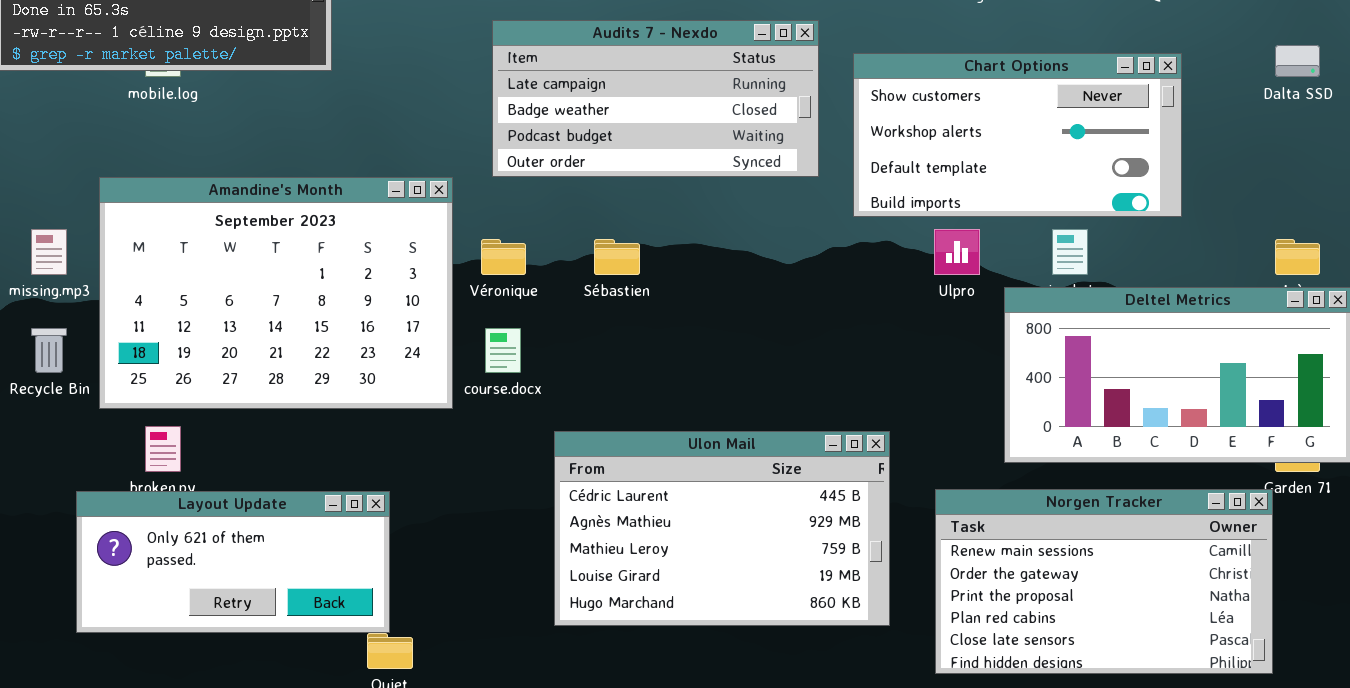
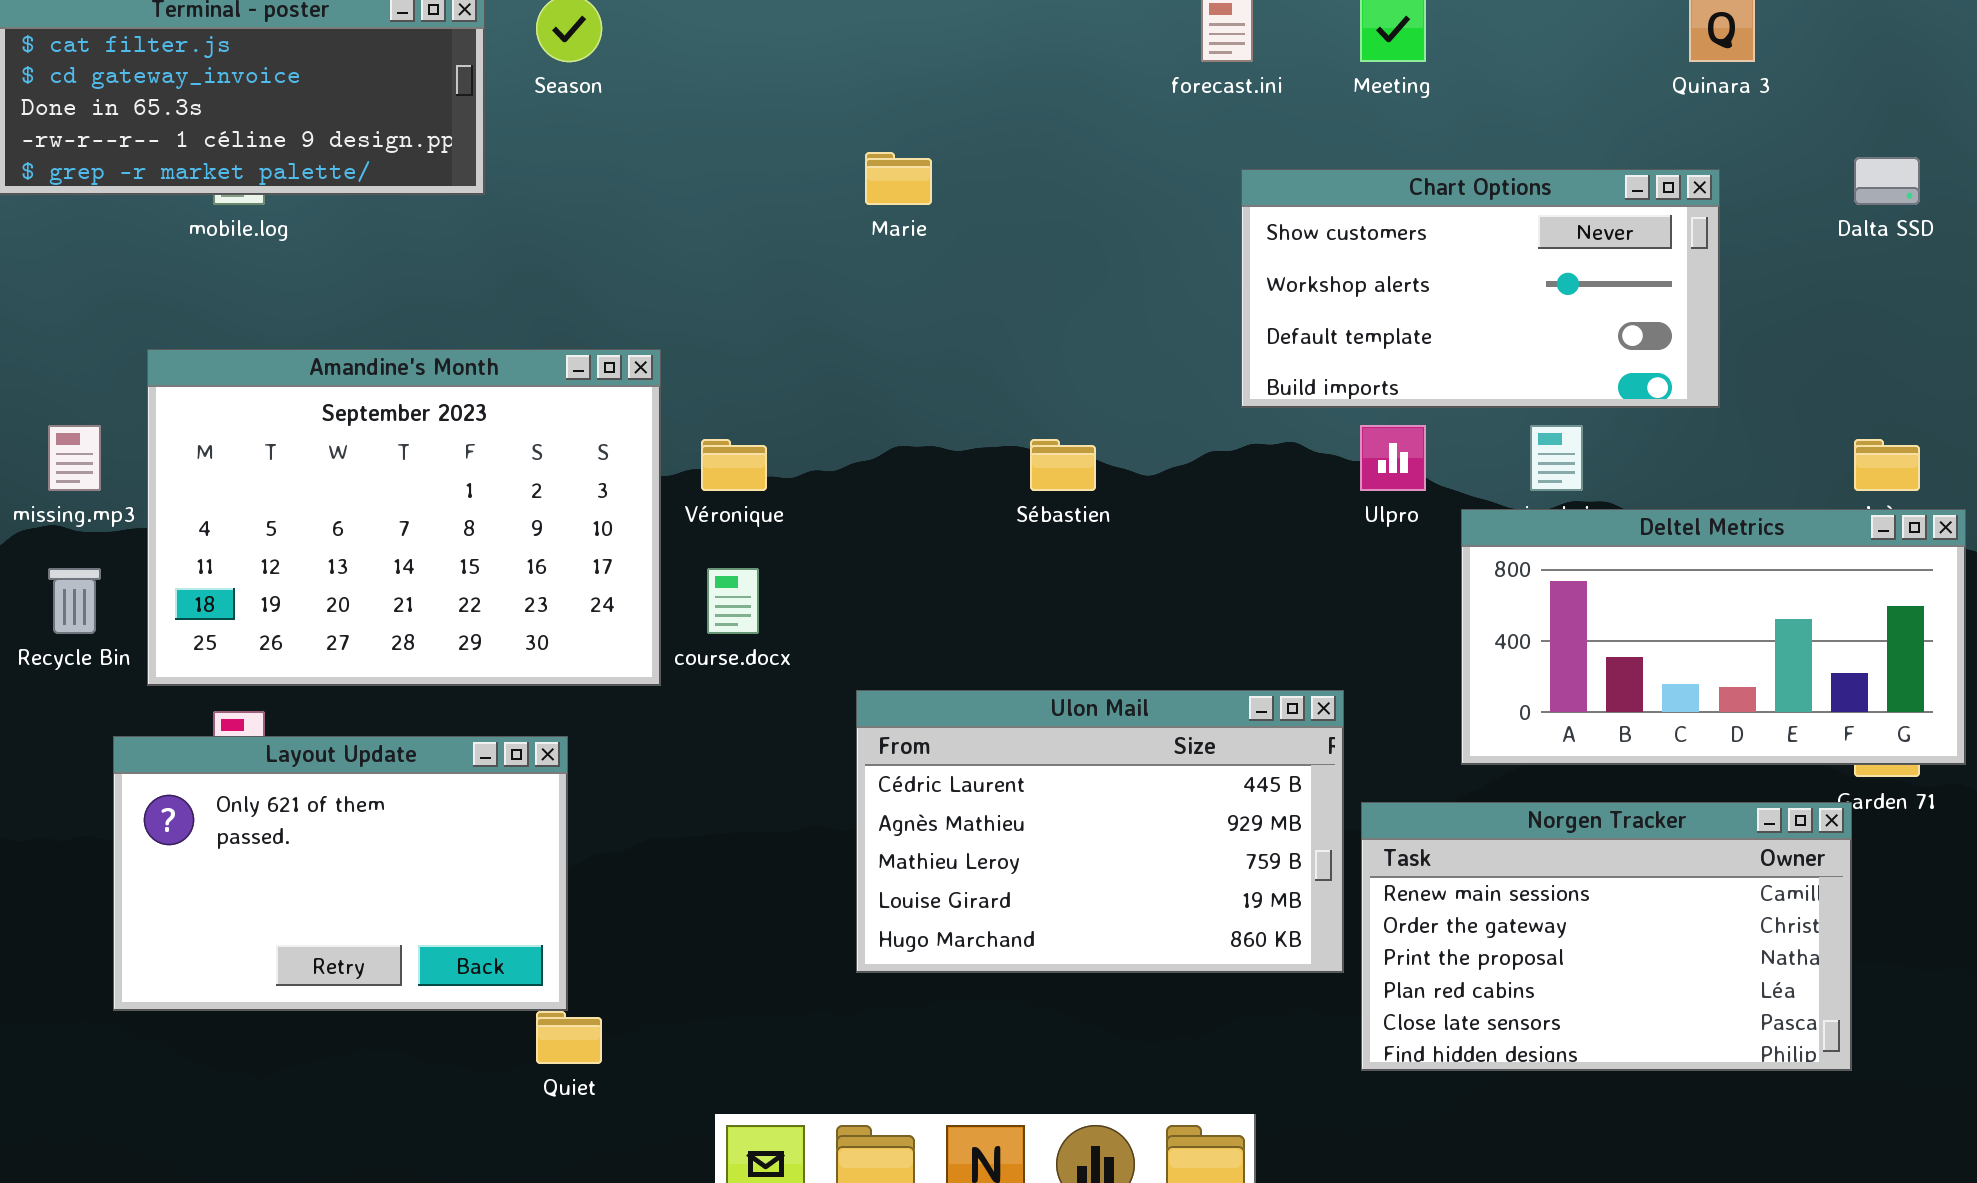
Audits 7 - Nexdo: [492,20,819,177] -> none, closed
Sébastien: [594,239,640,275] -> [1030,439,1096,491], moved
Ulon Mail: [554,431,890,626] -> [856,690,1344,973], moved
Layout Update: [76,491,390,633] -> [113,736,568,1011], resized

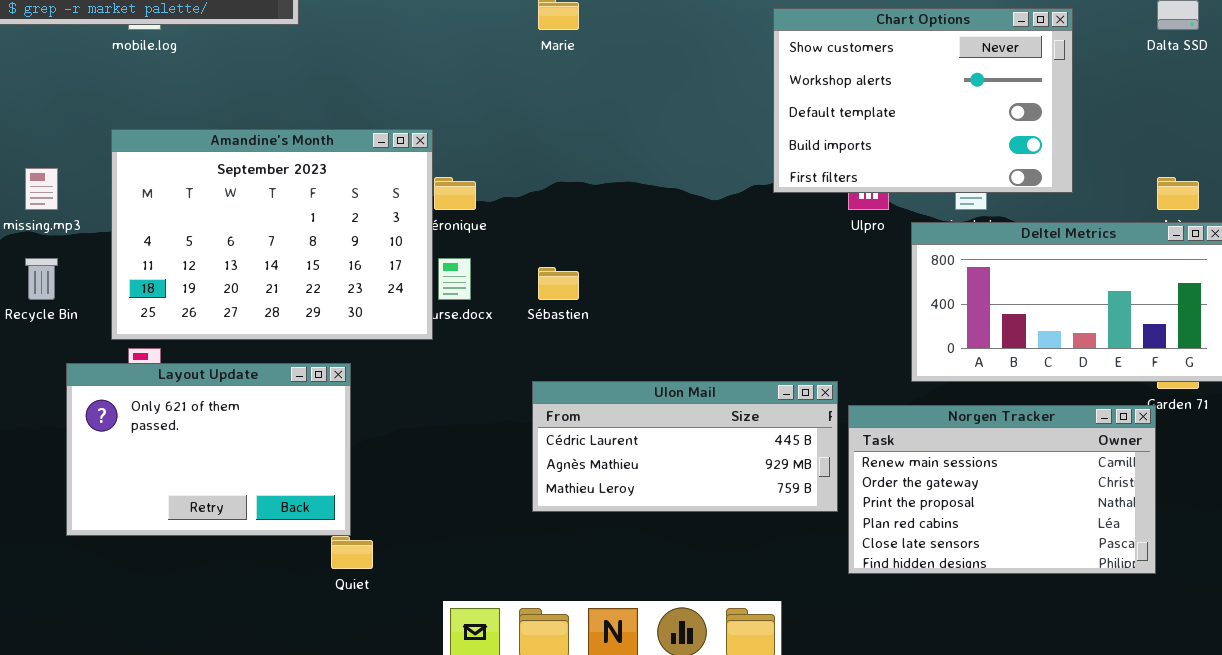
Chart Options: [1241,169,1720,408] -> [773,8,1073,193], resized
Amandine's Month: [147,349,661,686] -> [111,129,433,340], moved
Sébastien: [1030,439,1096,491] -> [538,267,579,300], moved
Ulon Mail: [856,690,1344,973] -> [532,381,838,512], resized

